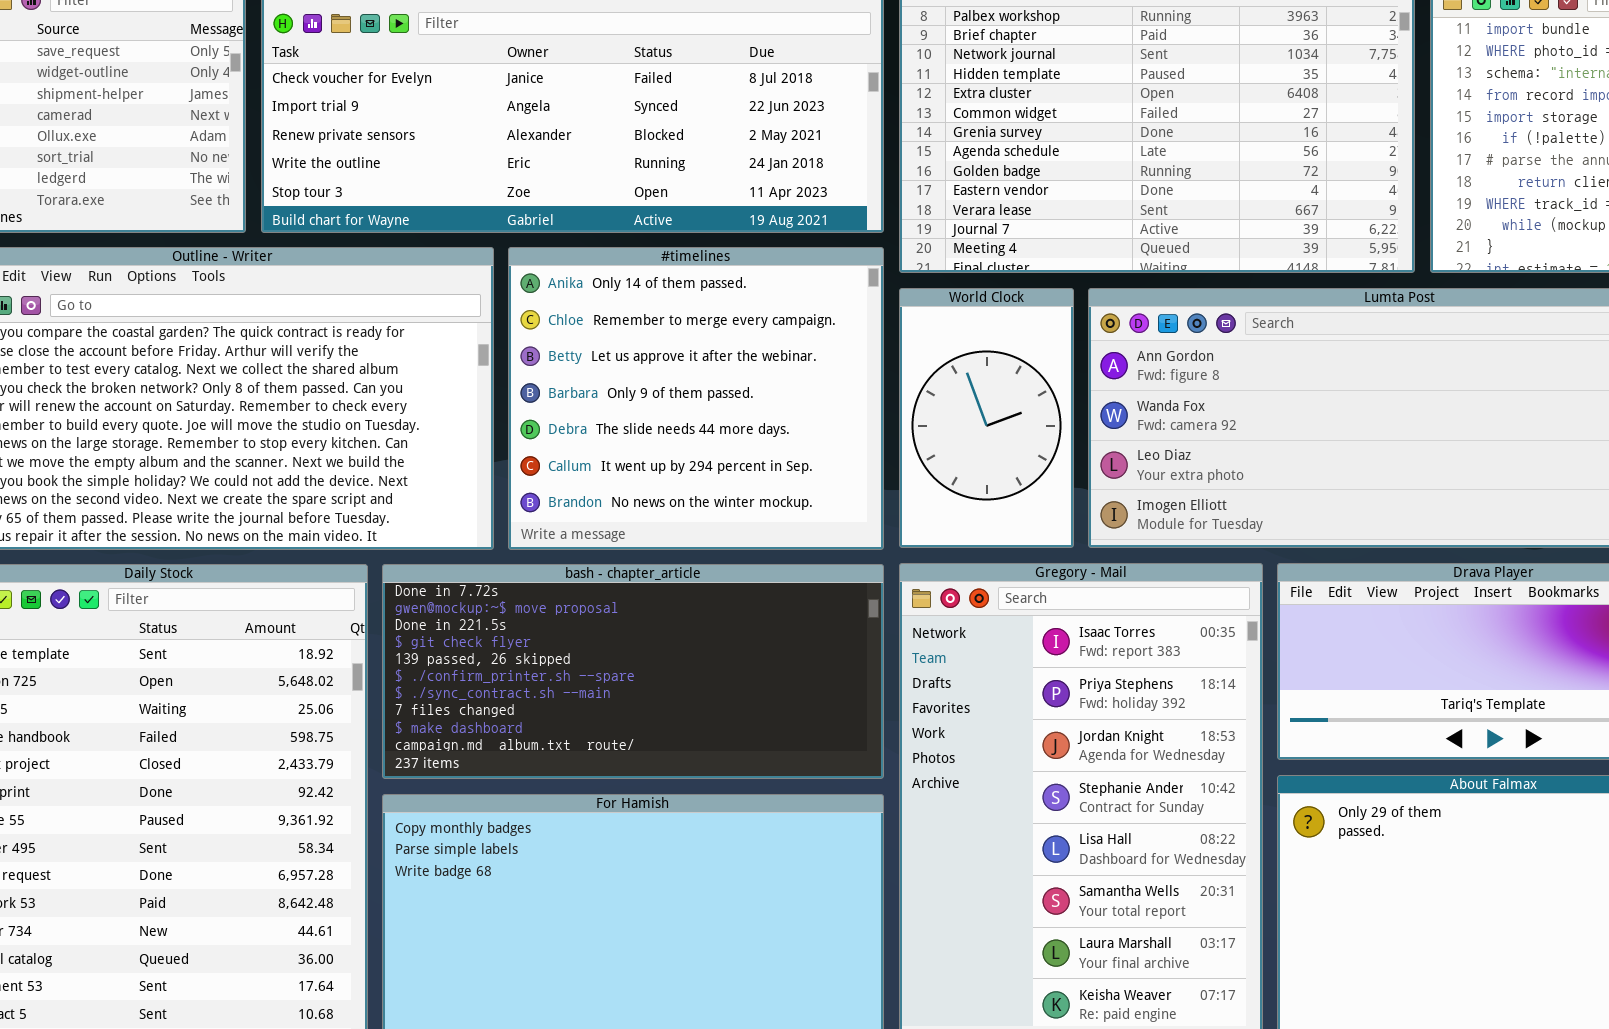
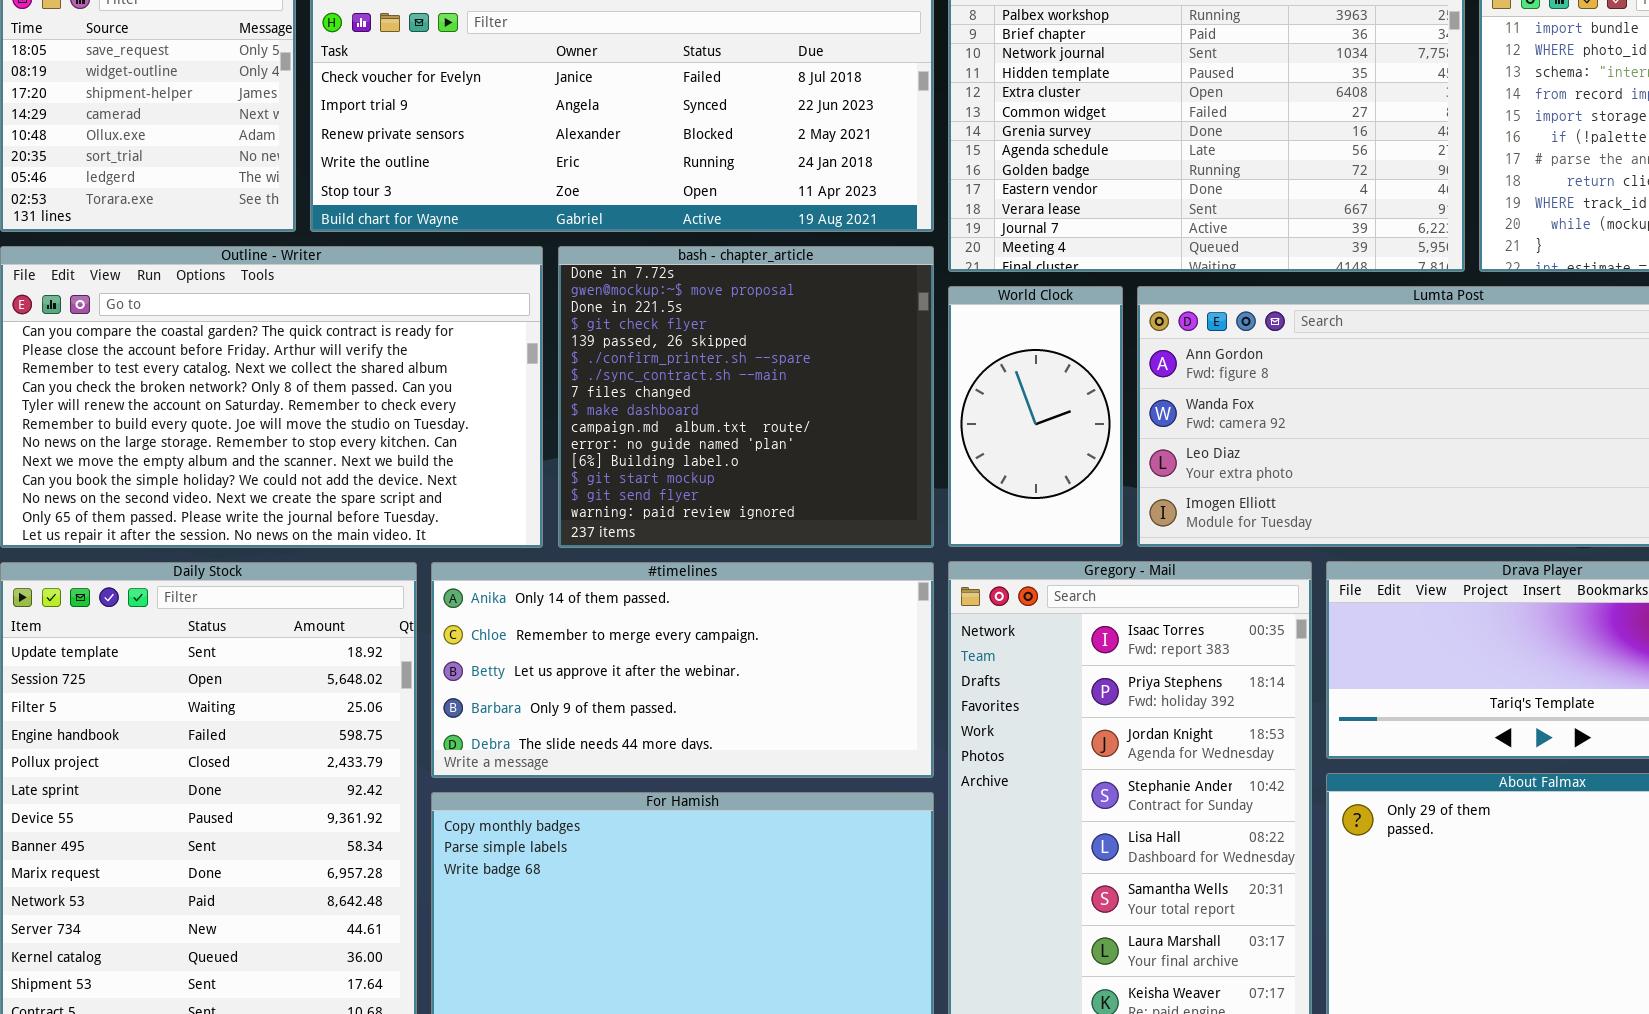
#timelines: [508,247,884,550] -> [431,562,934,778], moved, resized
bash - chapter_article: [382,564,884,779] -> [558,246,934,548], moved, resized

